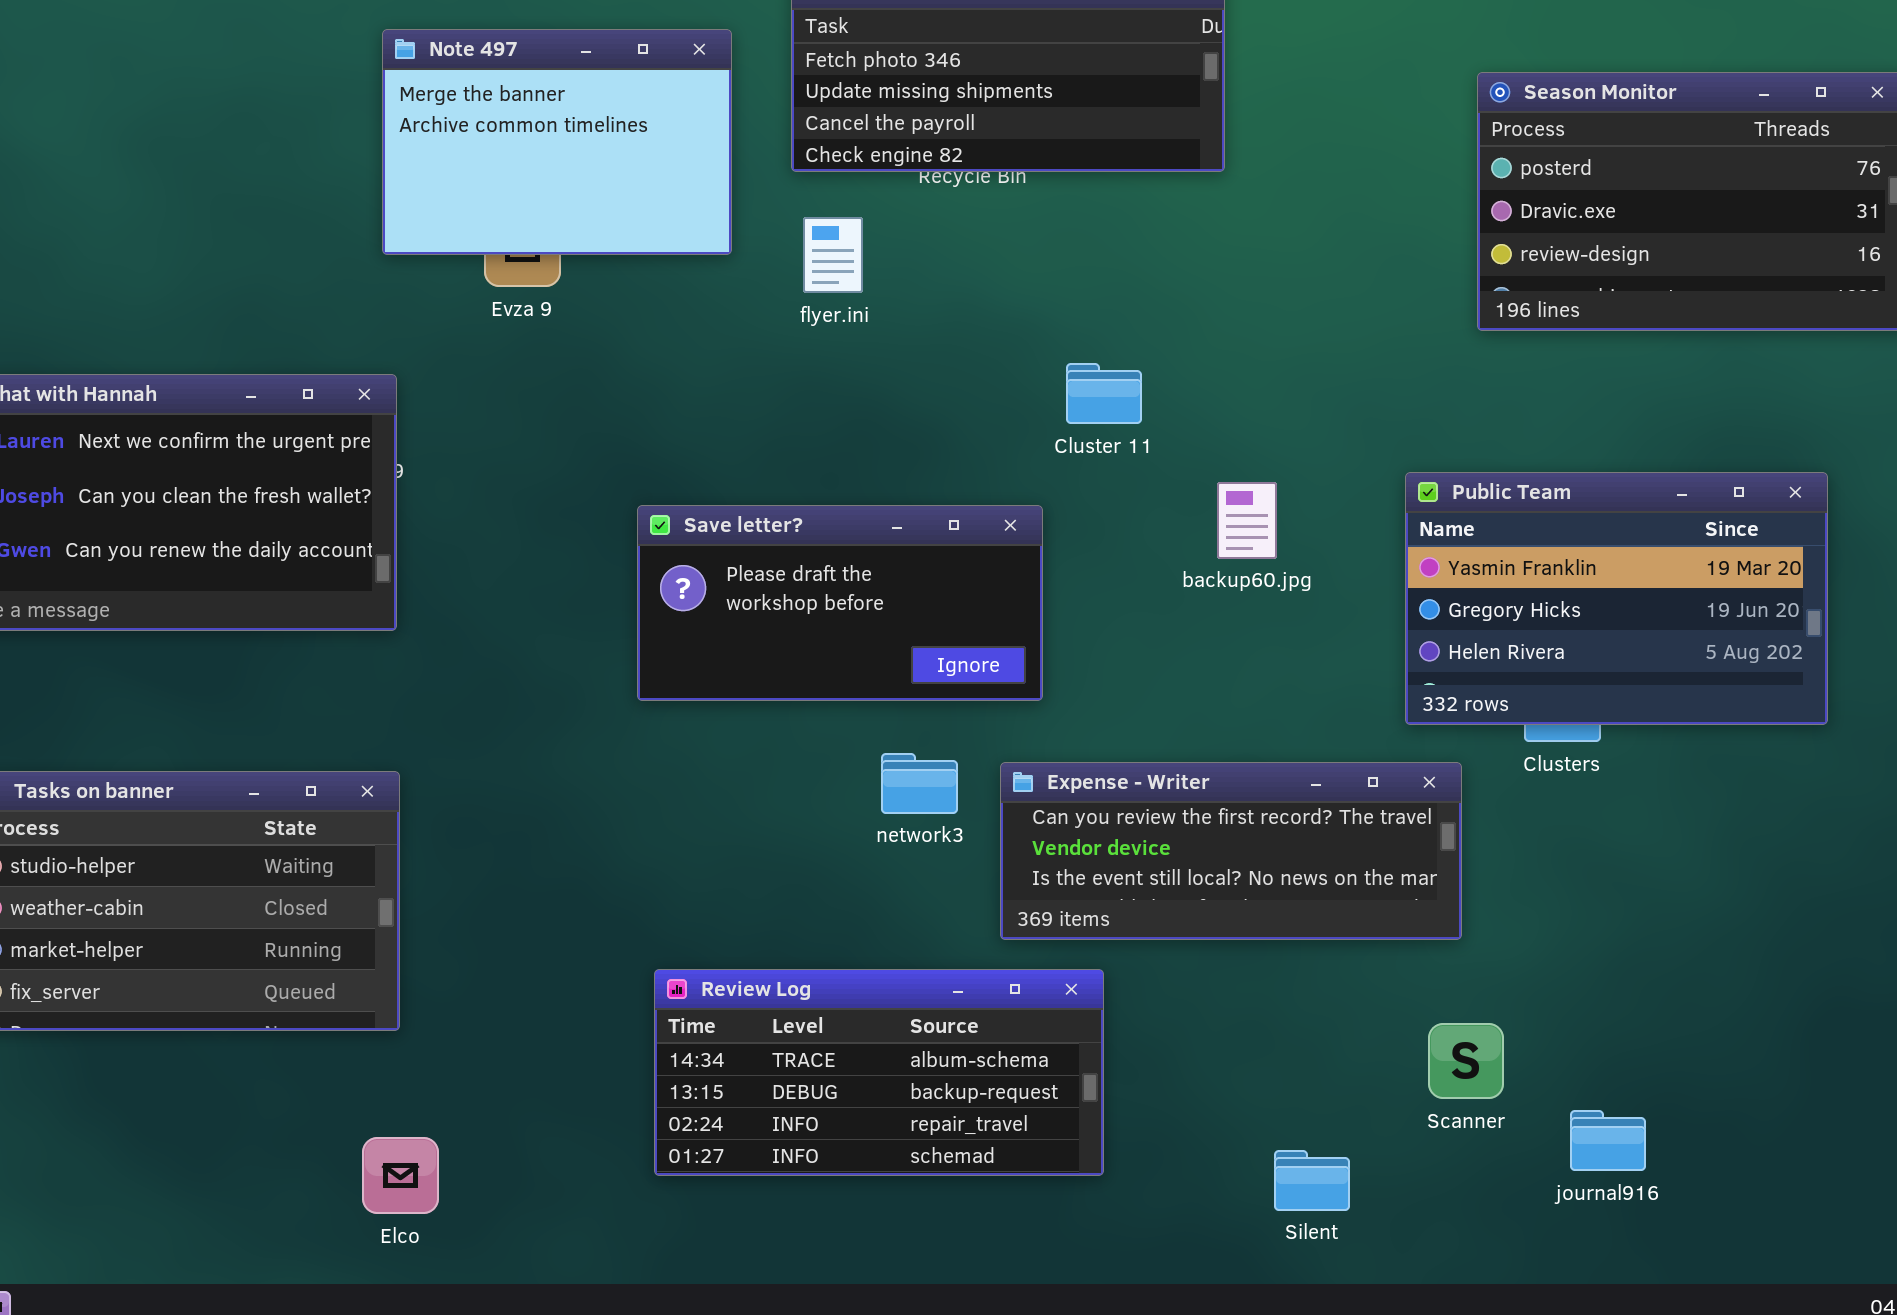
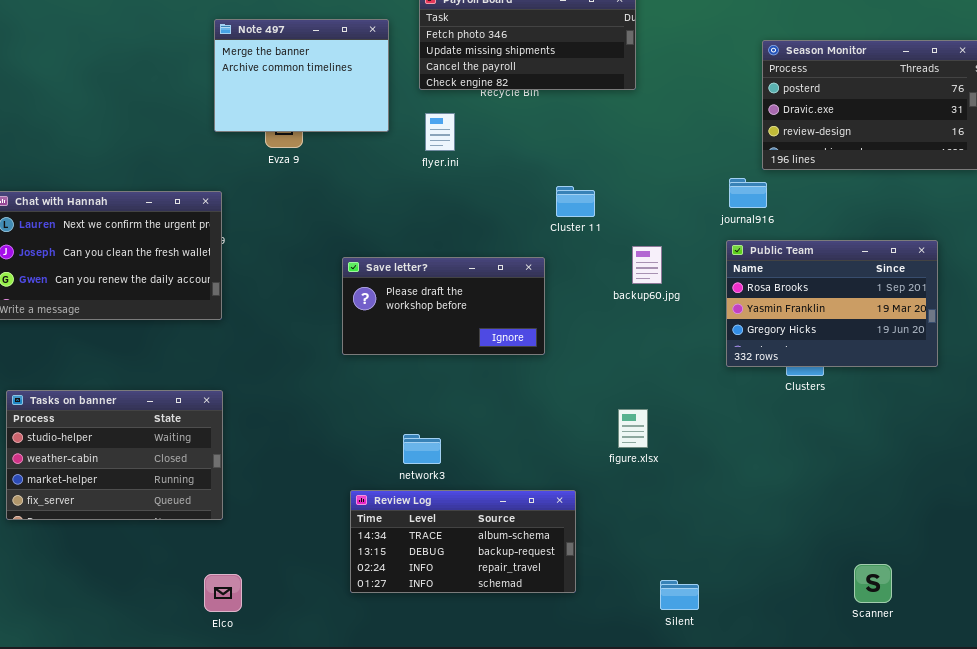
Public Team: [1405,472,1828,725] -> [726,240,938,367], scrolled up 1 row
network3: [881,753,958,814] -> [403,434,441,464], moved
Expense - Writer: [1000,762,1462,940] -> none, closed
Scanner: [1428,1023,1504,1099] -> [854,564,892,603], moved
journal916: [1570,1110,1646,1171] -> [729,178,767,208], moved

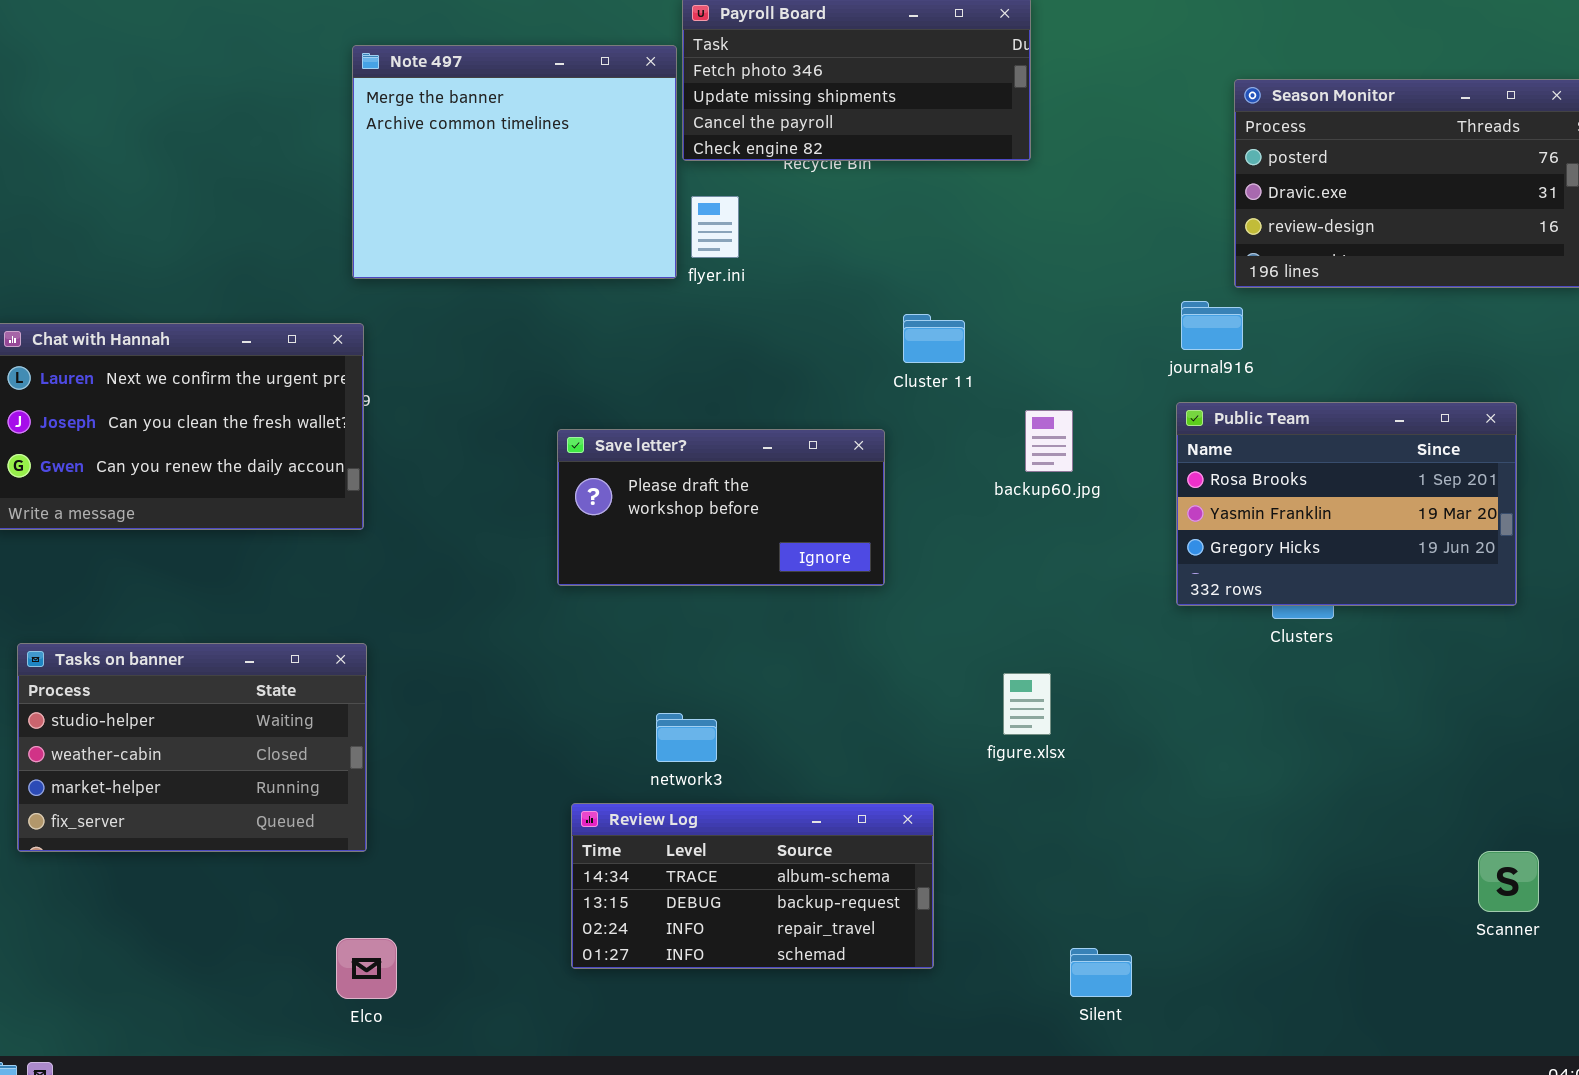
Note 497: [214,19,389,132] -> [352,45,677,279], resized
Scanner: [854,564,892,603] -> [1478,851,1539,912], moved

